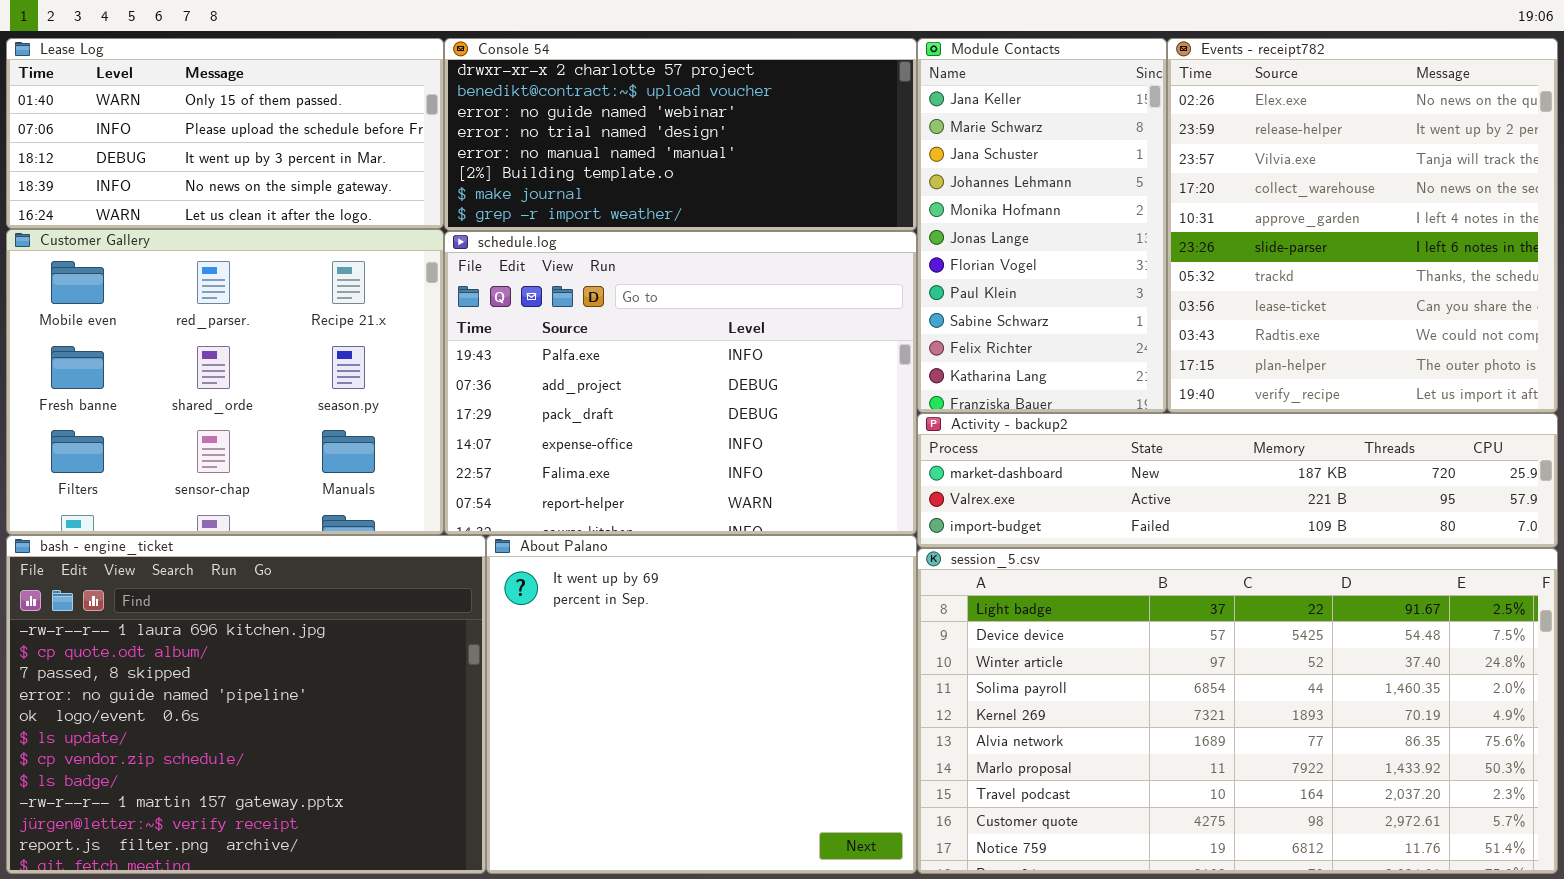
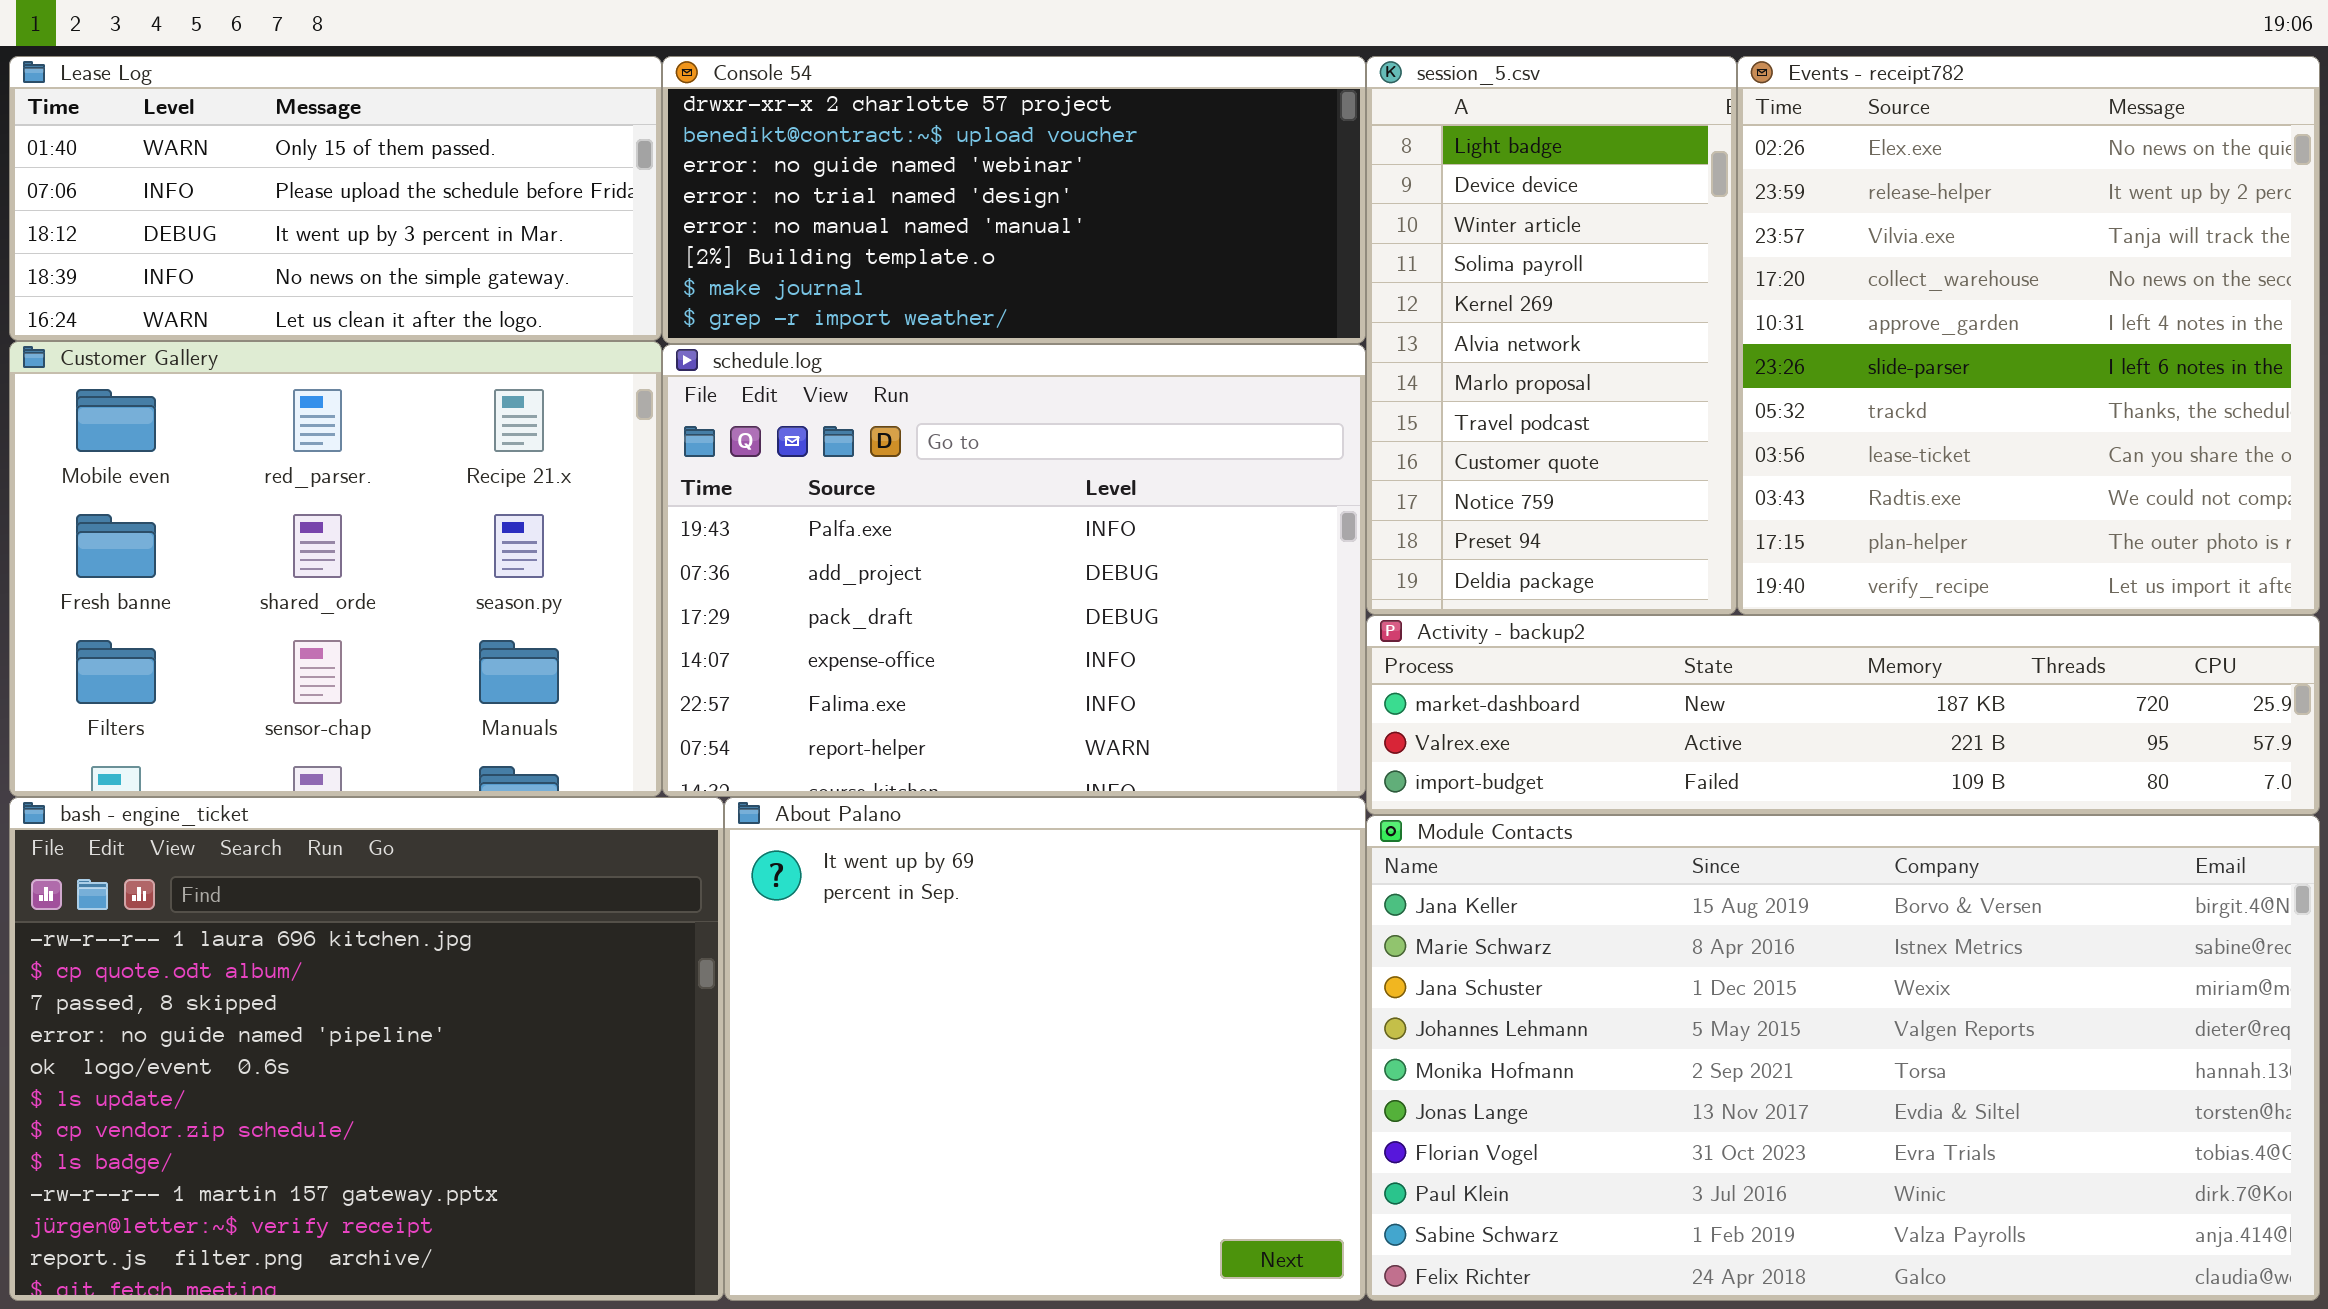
Module Contacts: [917,38,1167,413] -> [1366,815,2320,1301], moved, resized
session_5.csv: [917,548,1558,874] -> [1366,56,1737,615], moved, resized

